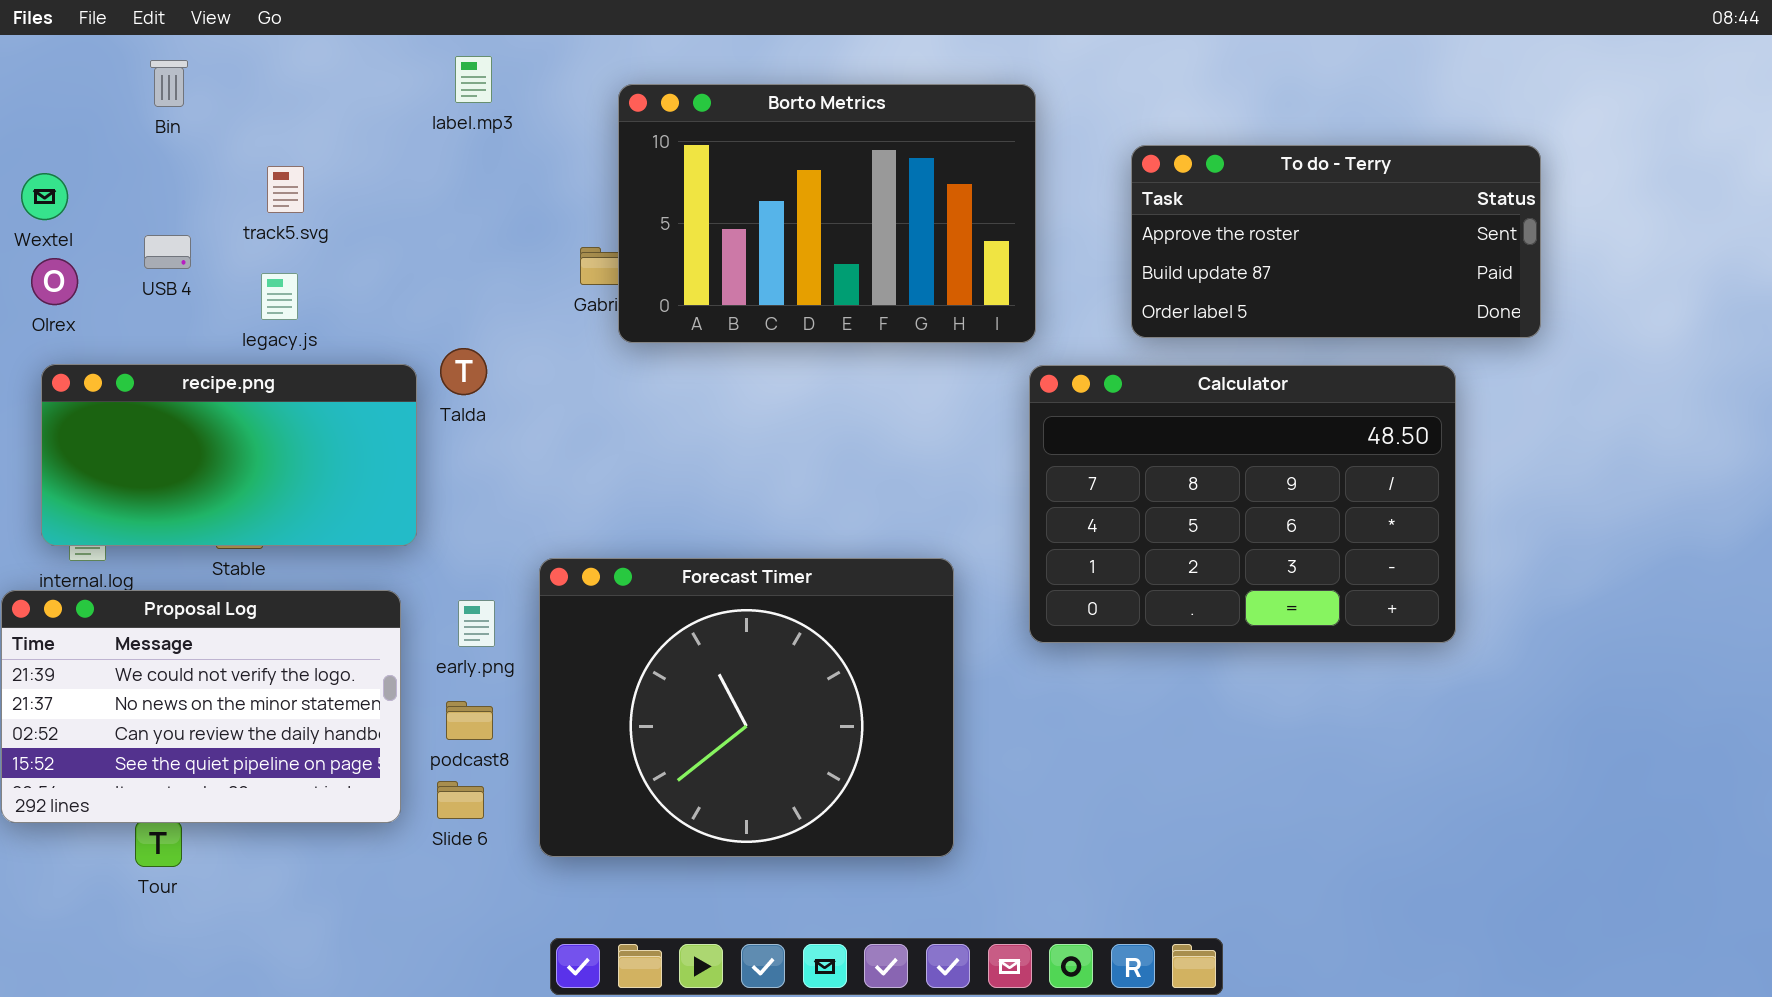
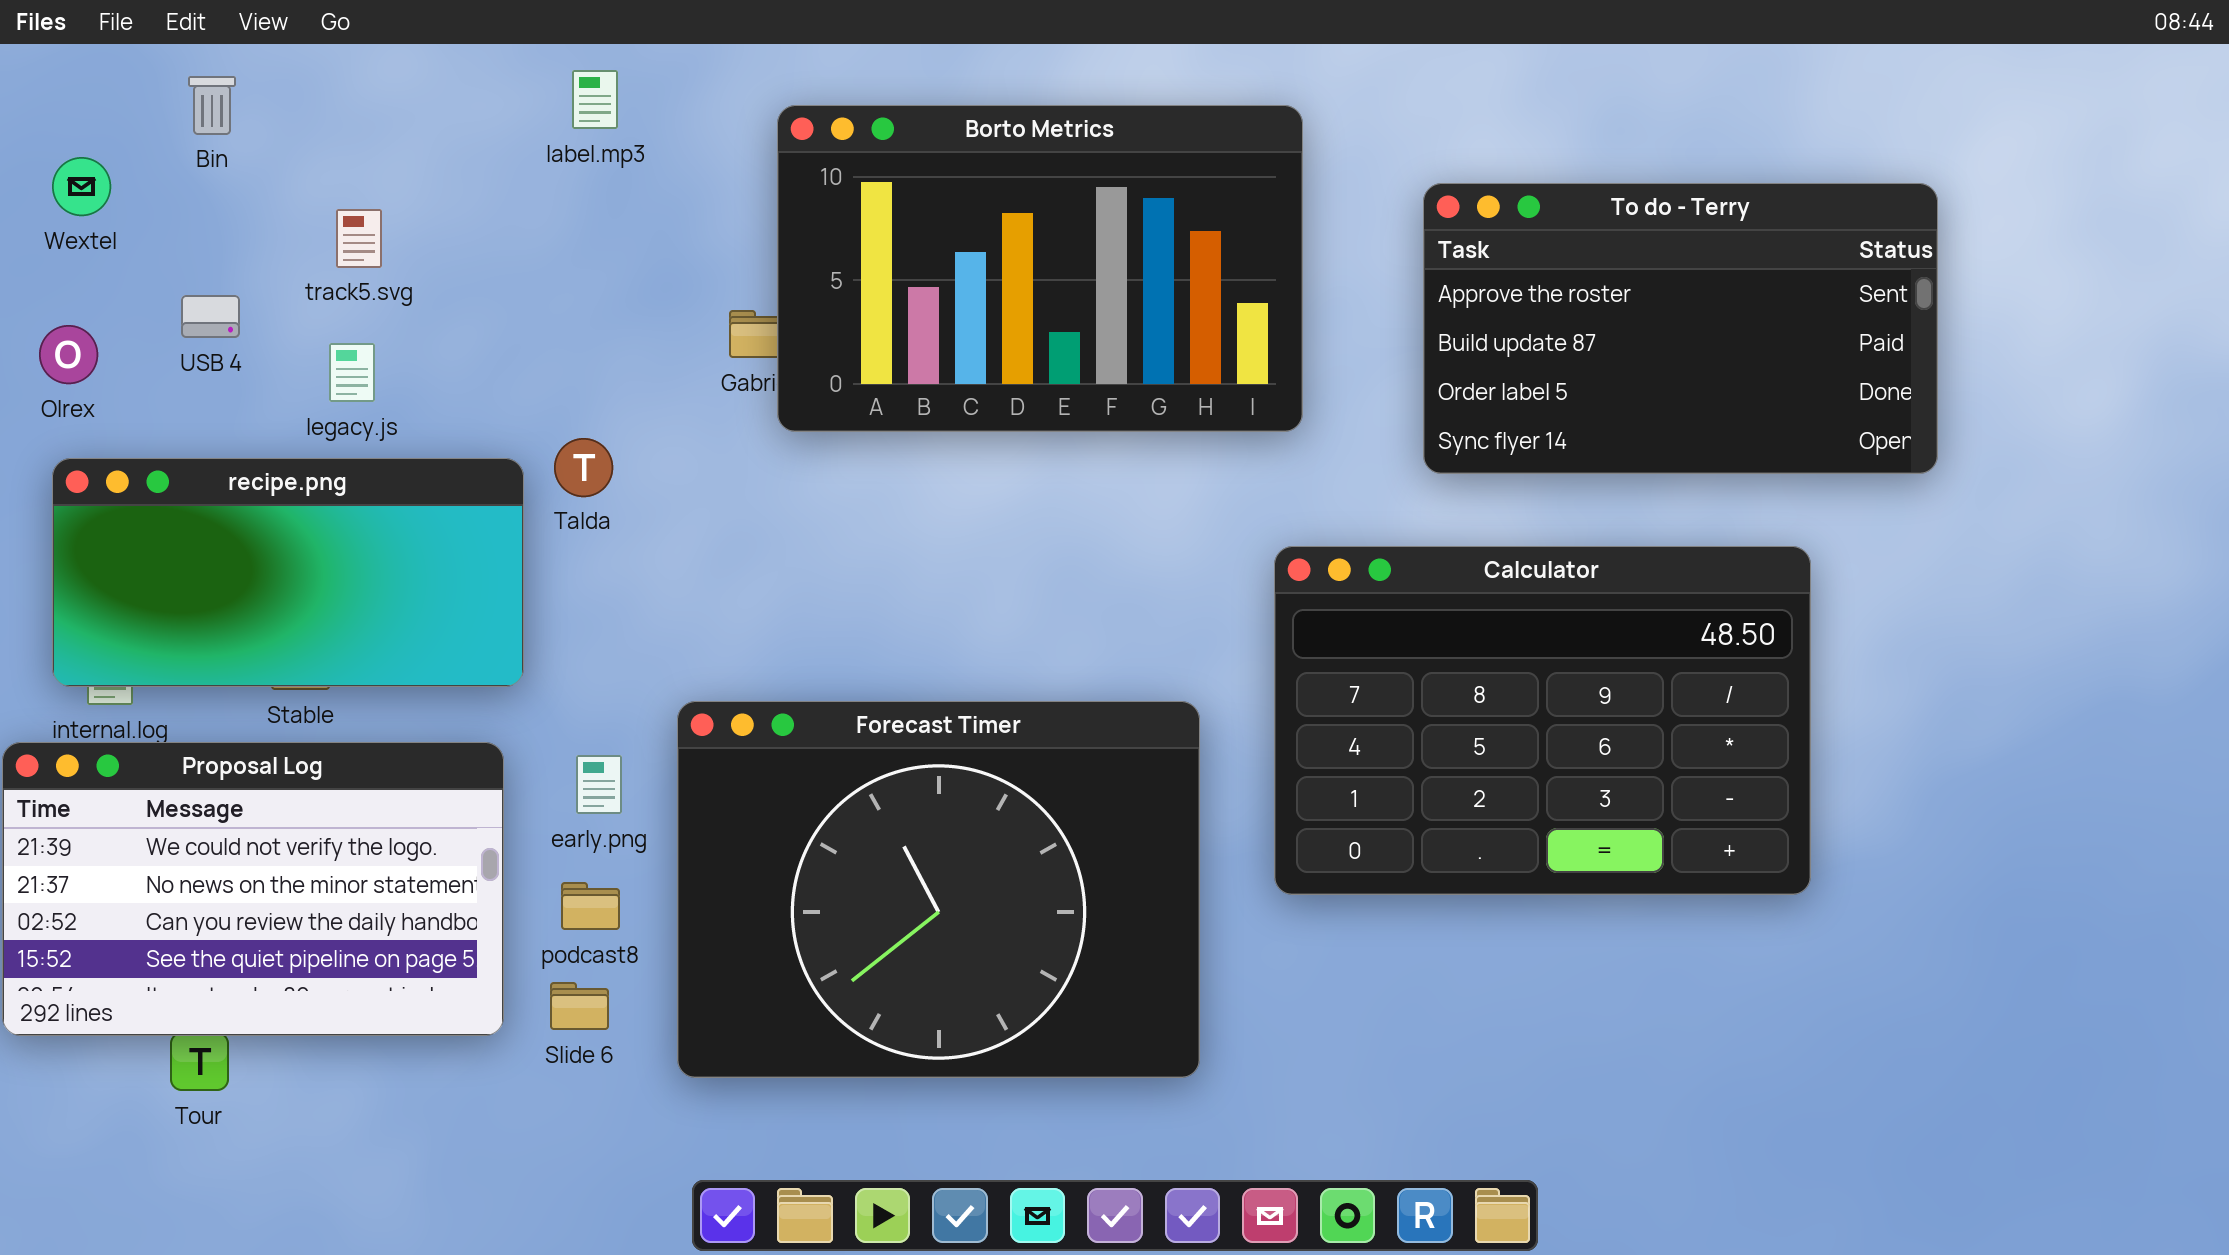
To do - Terry: [1131,145,1541,338] -> [1423,183,1938,474], resized
Wextel: [21,173,68,220] -> [52,157,111,216], moved
Calculator: [1029,365,1456,643] -> [1274,546,1811,895], moved

